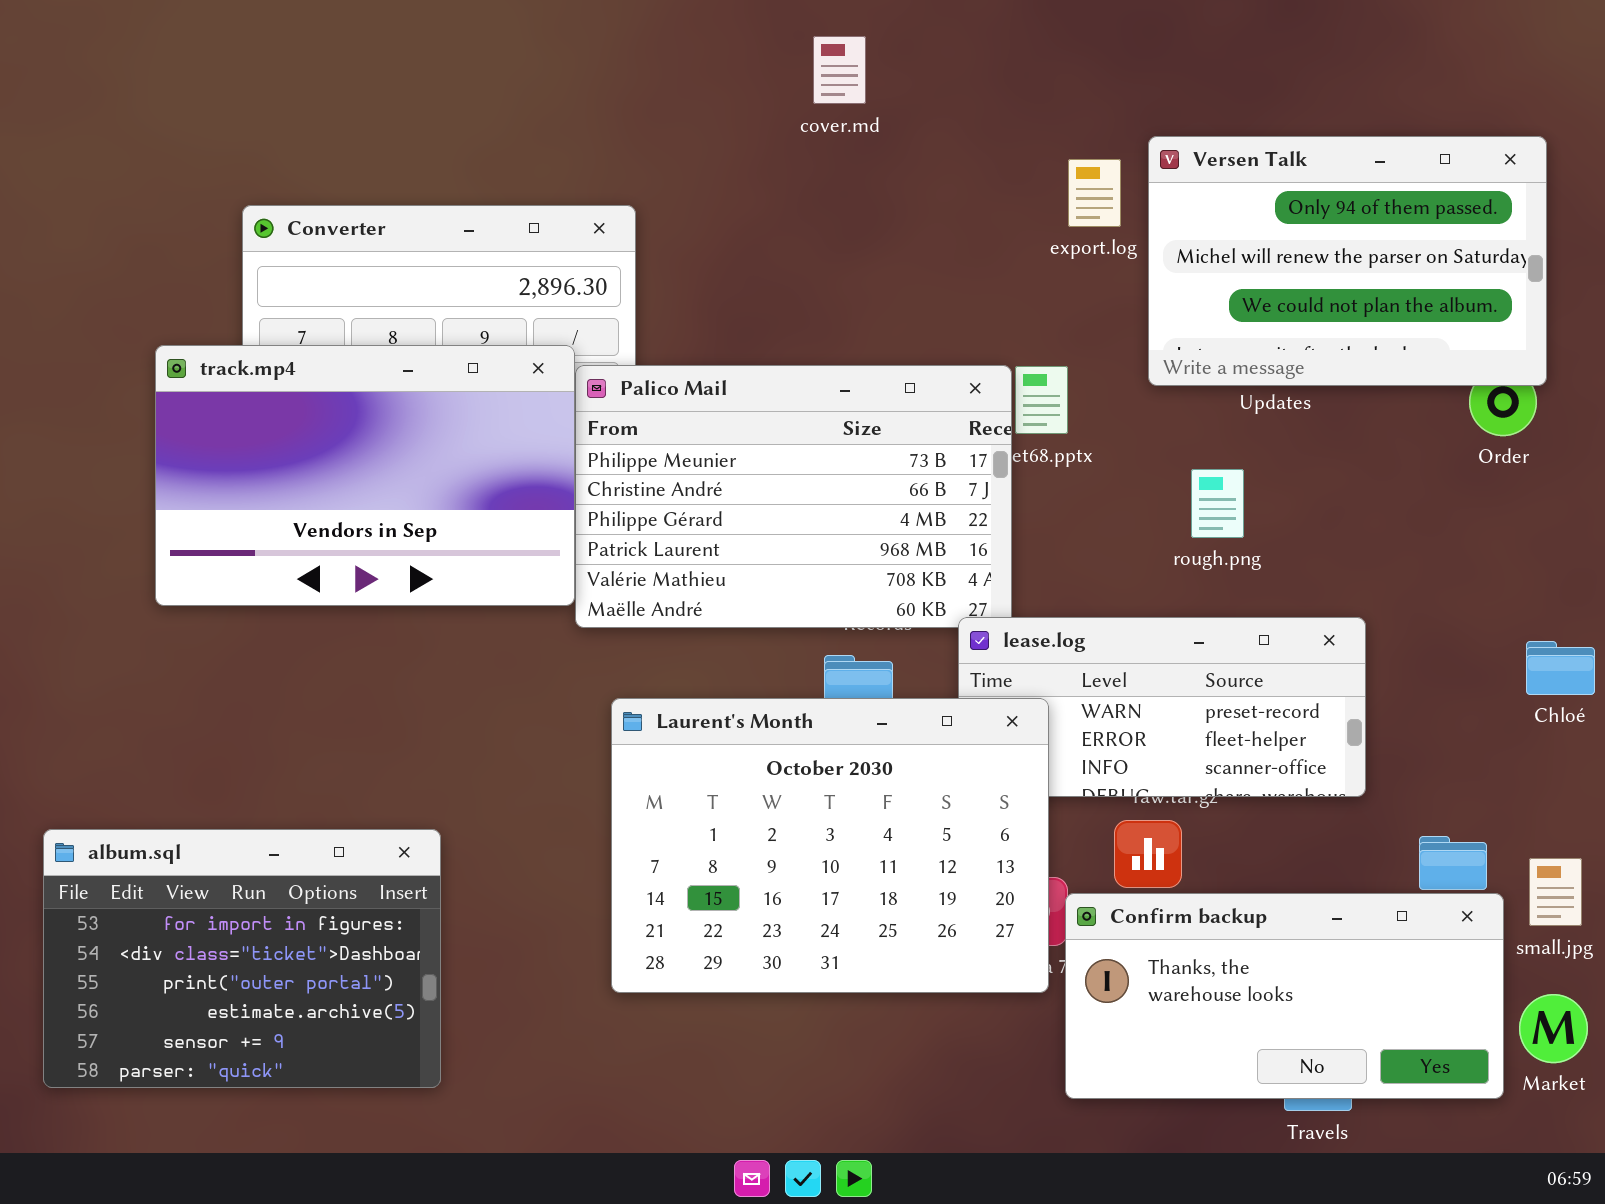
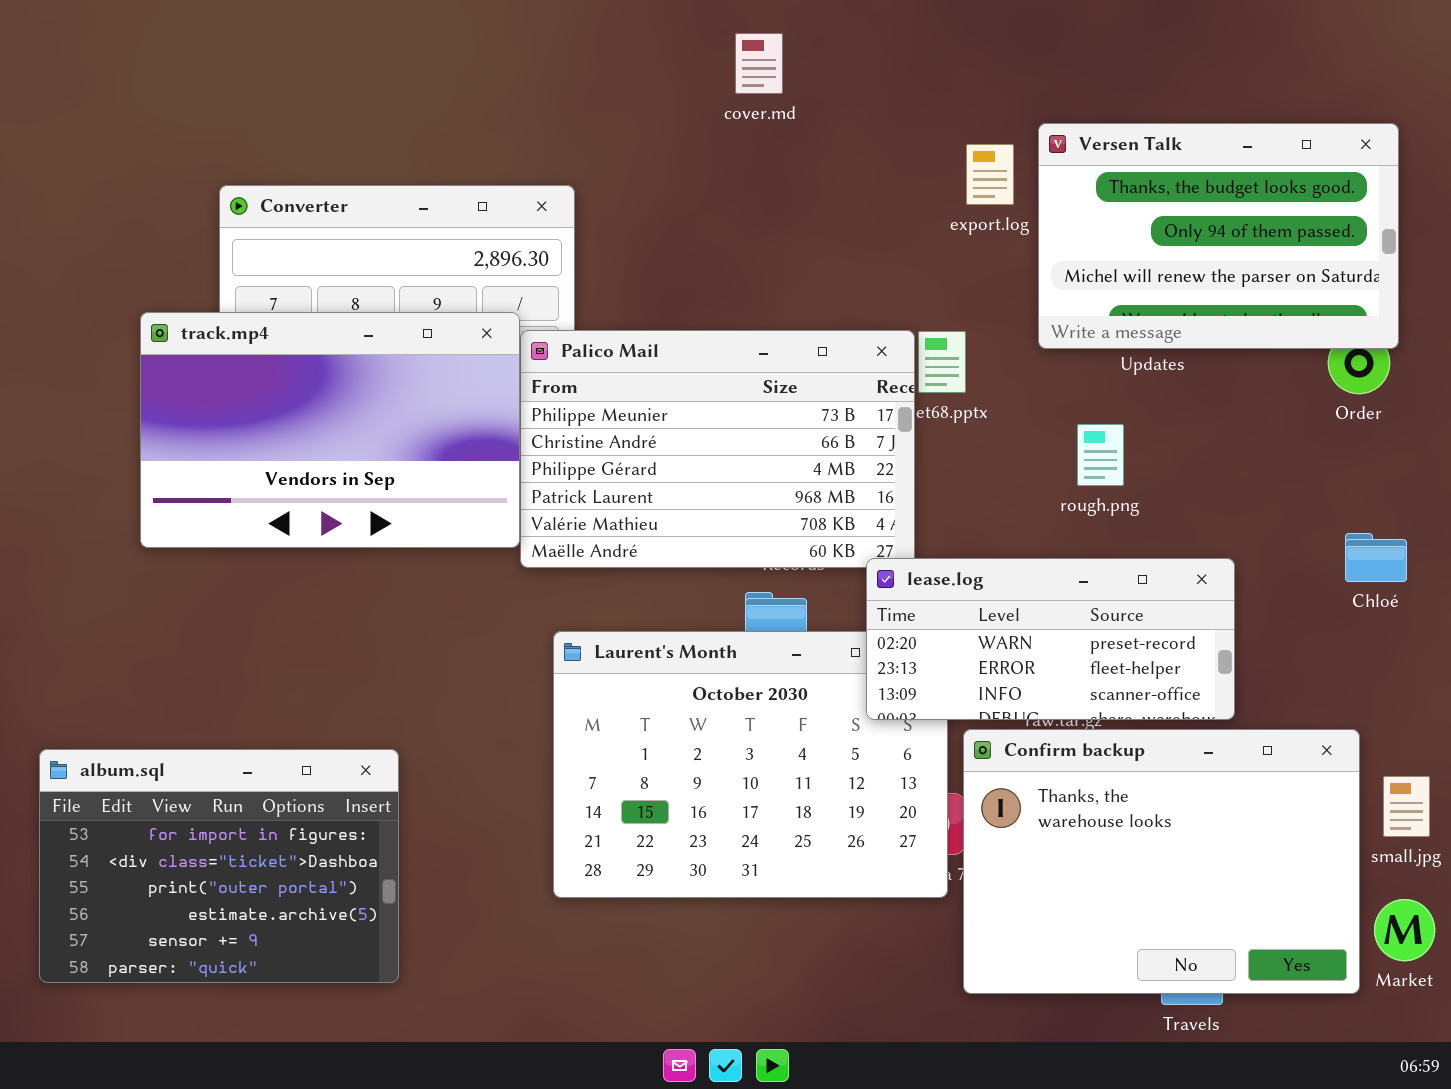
Versen Talk: [1148,136,1547,386] -> [1038,123,1399,349], scrolled up 1 row
lease.log: [958,617,1366,797] -> [866,558,1235,720], raised
Chloé: [1526,641,1595,695] -> [1345,533,1407,582], moved
Confirm backup: [1065,893,1504,1099] -> [963,729,1360,994], resized

